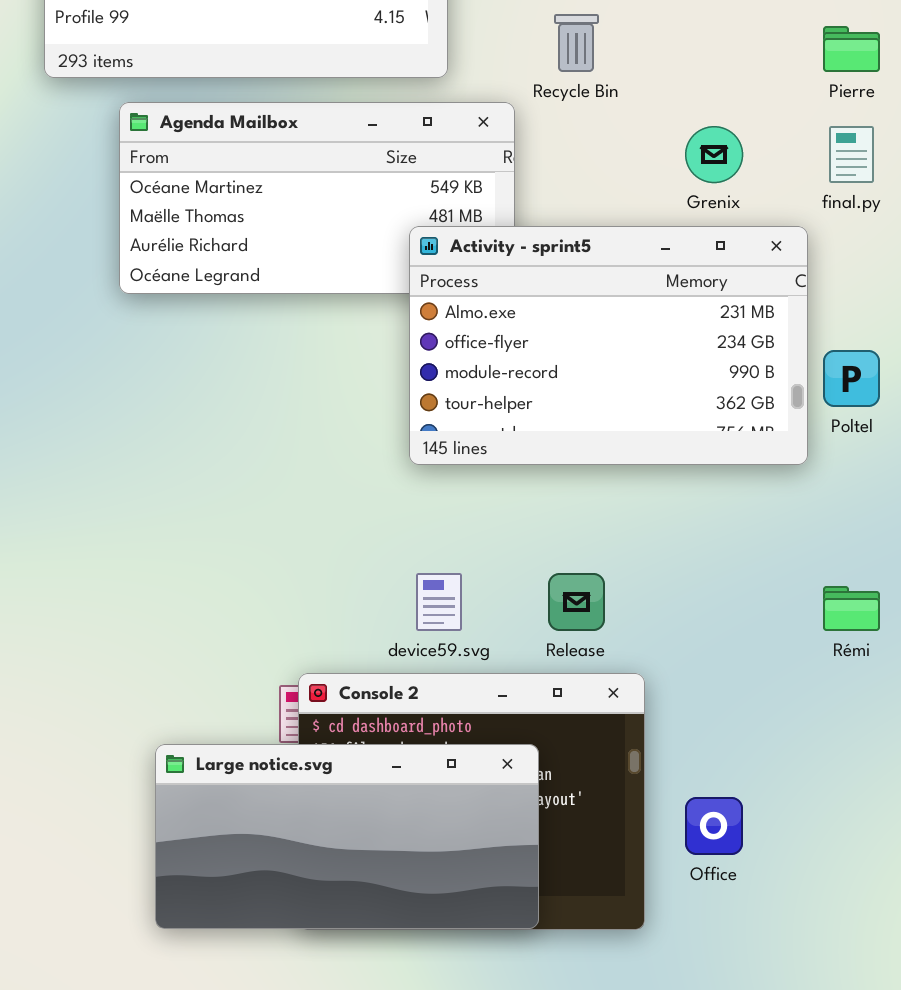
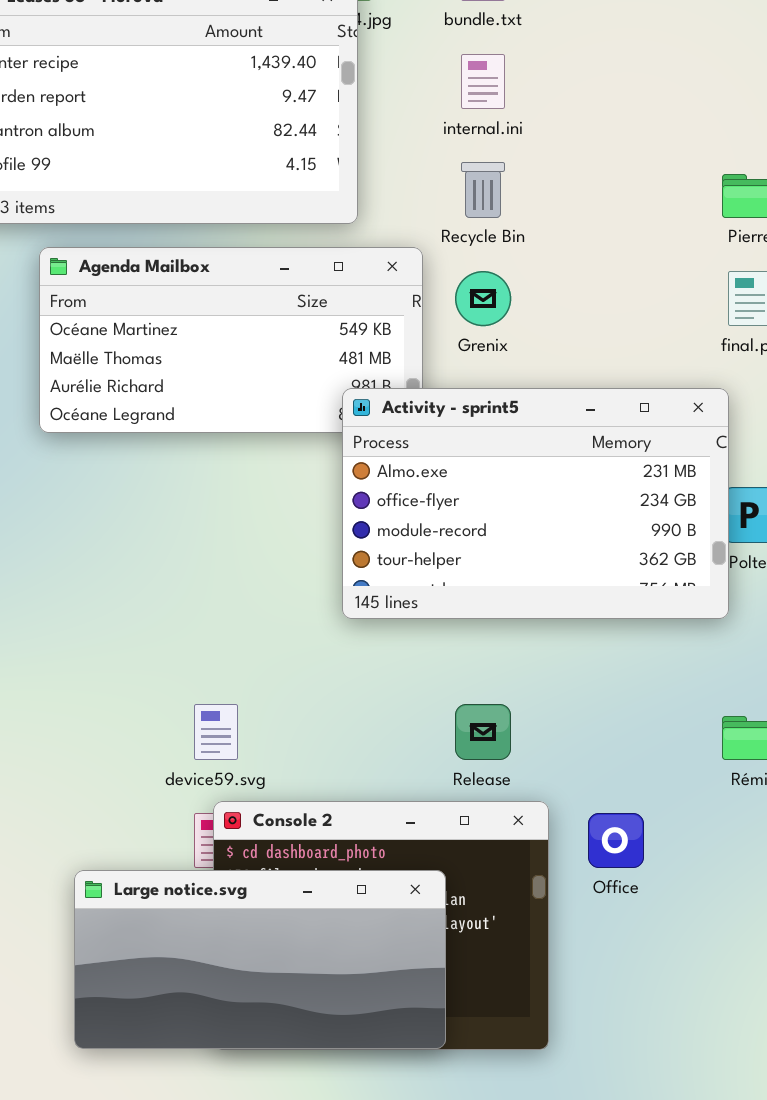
Grenix: [685,126,743,183] -> [455,271,511,326], moved
Activity - sprint5: [409,226,808,465] -> [342,388,729,619], moved
device59.svg: [416,573,462,631] -> [194,704,238,760], moved
Office: [685,797,743,855] -> [588,813,644,868], moved

